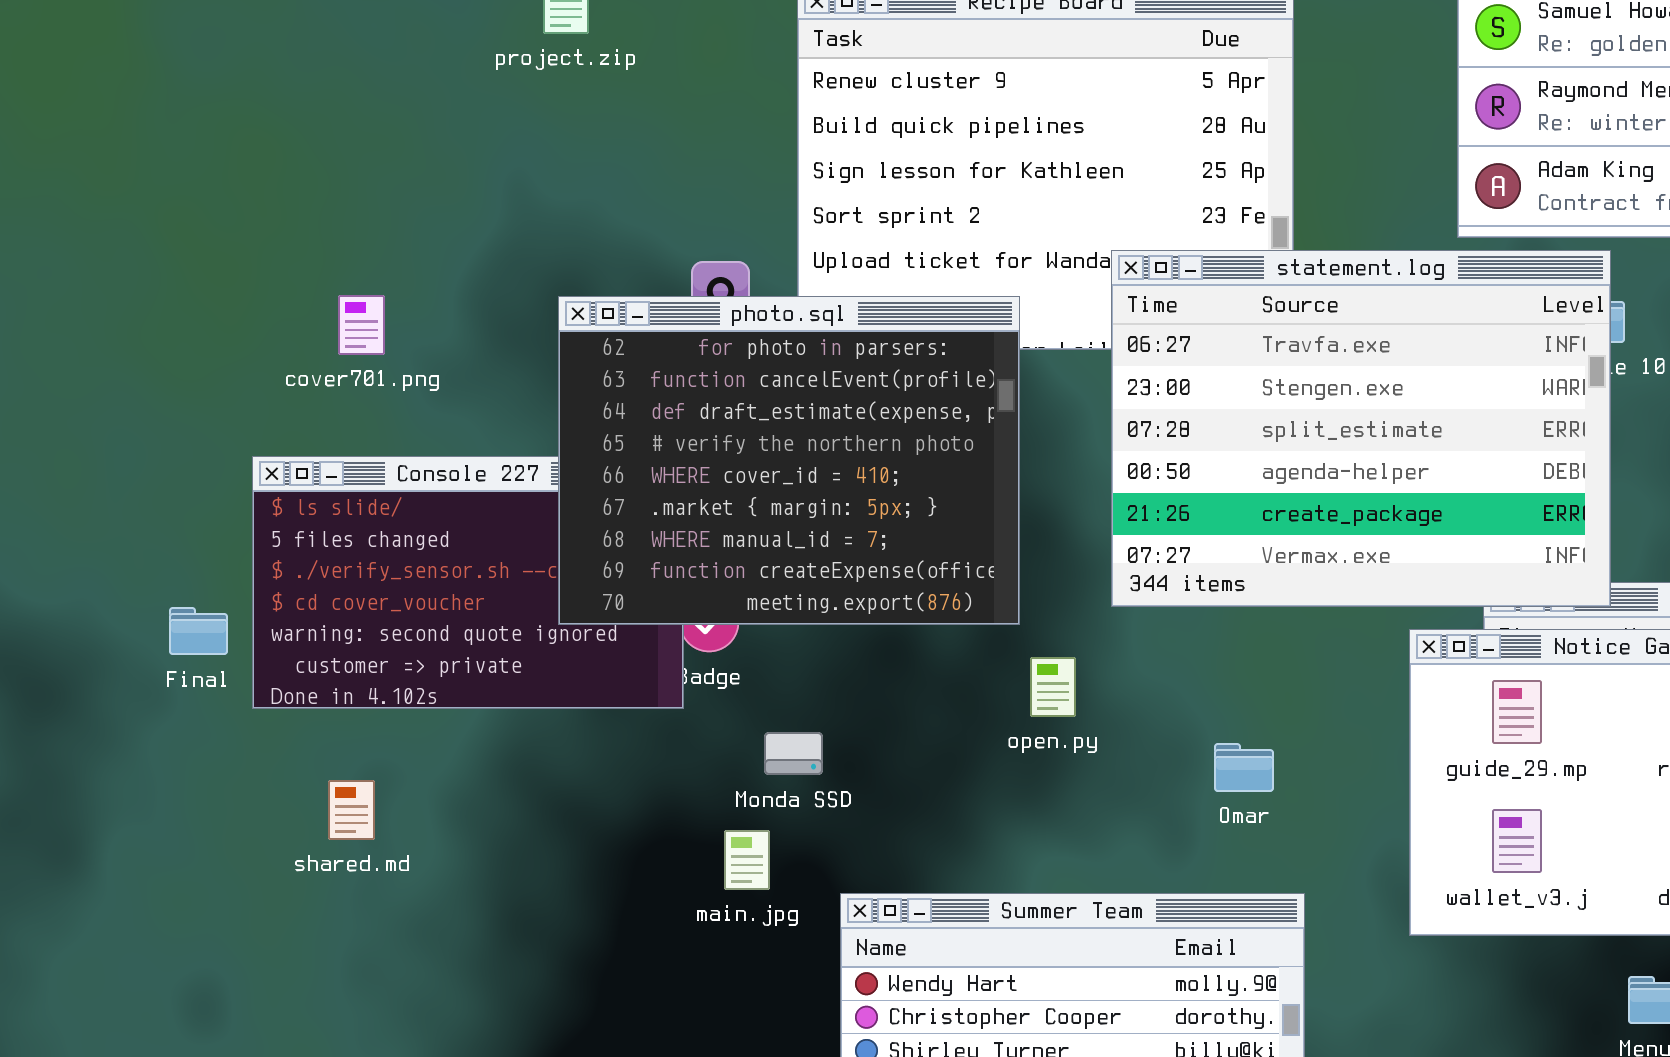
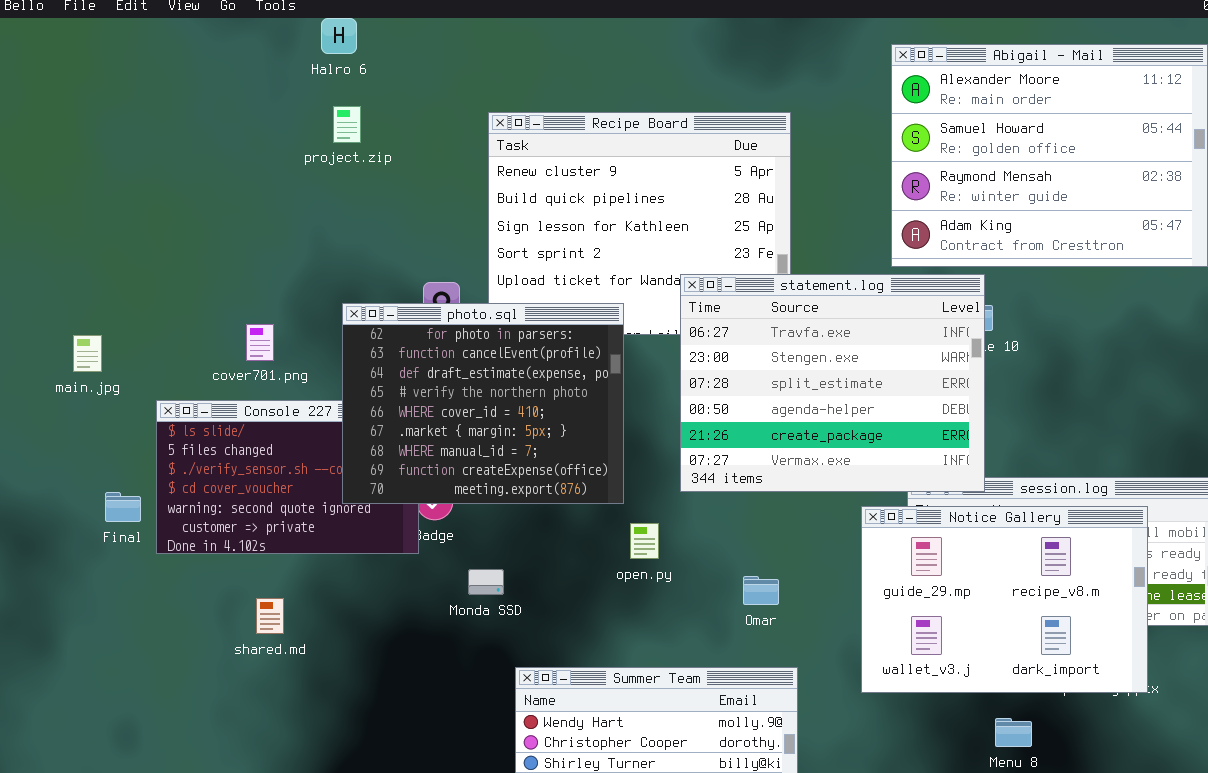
cover701.png: [338,295,385,355] -> [246,324,274,361], moved
shared.md: [328,780,375,840] -> [256,598,284,634], moved
main.jpg: [724,830,770,890] -> [73,335,102,372], moved

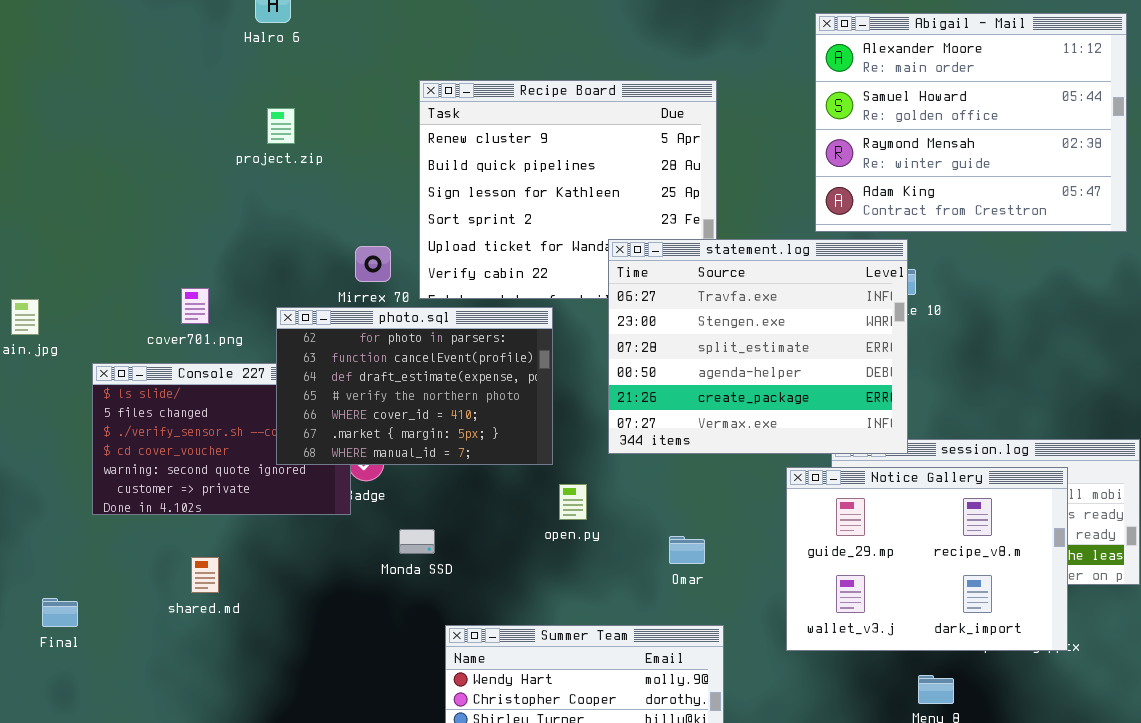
project.zip: [333,106,361,143] -> [267,108,295,144], moved
photo.sql: [342,303,624,504] -> [276,307,553,465], resized
Final: [105,492,141,522] -> [42,598,78,627], moved

